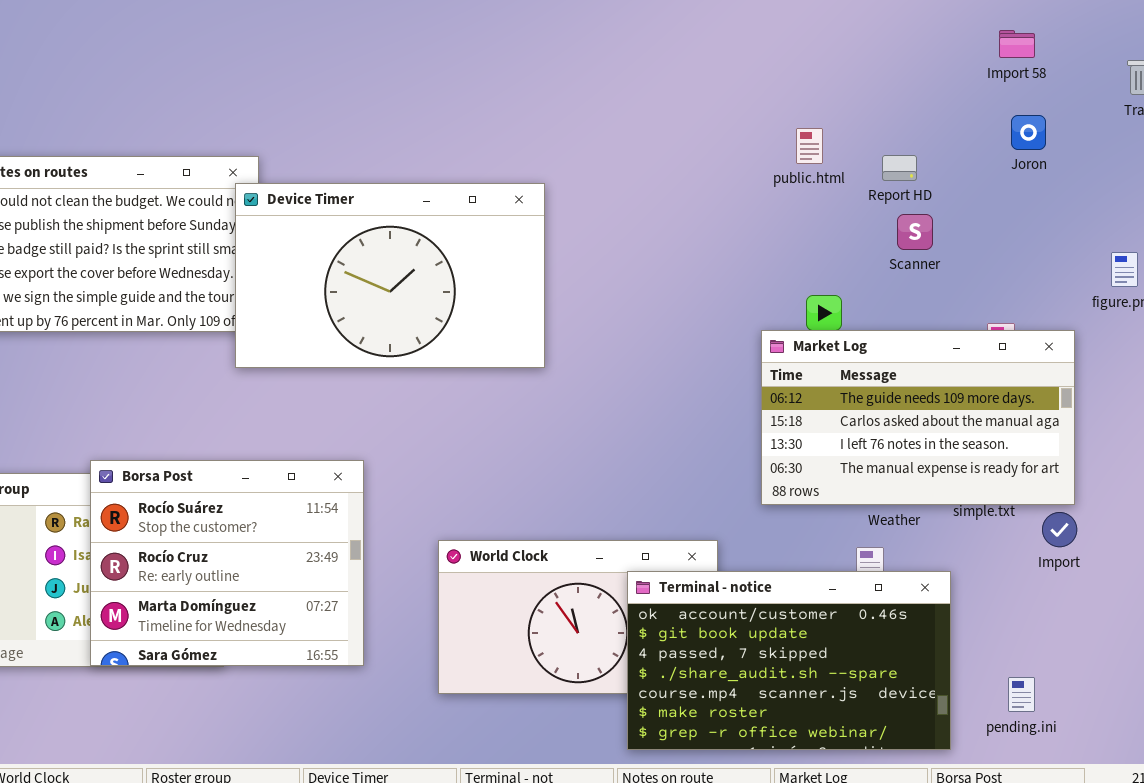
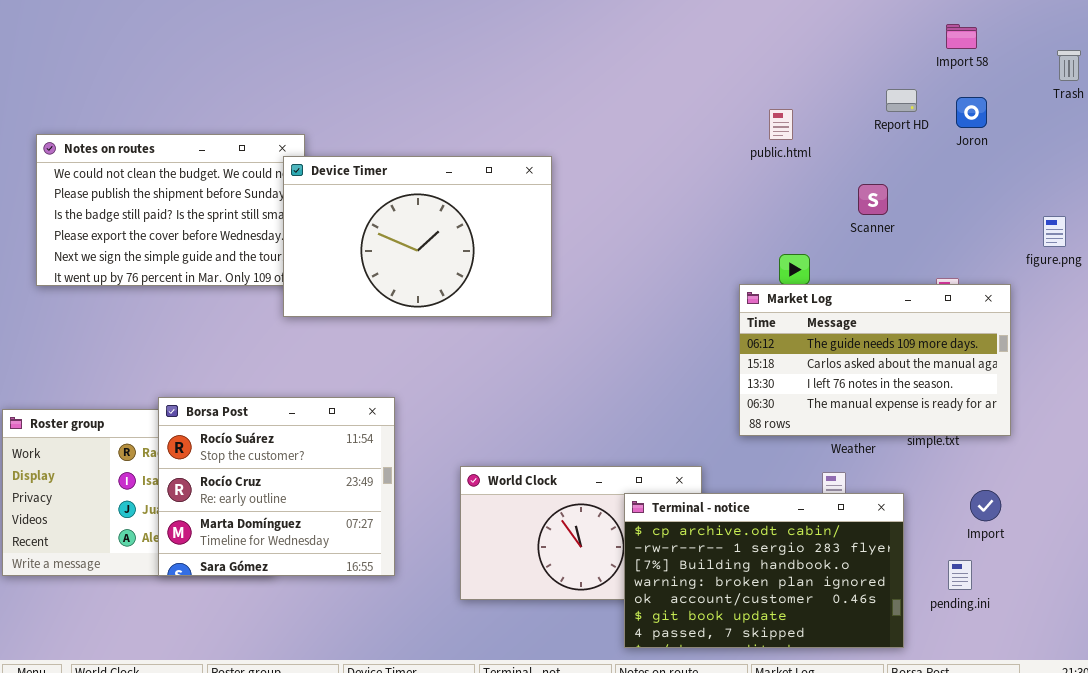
Report HD: [882,155,917,181] -> [886,89,917,112], moved
Import: [1042,512,1077,547] -> [970,490,1001,521], moved
Terminal - notice: [627,571,951,750] -> [624,493,904,648], scrolled up 4 rows
pending.ini: [1008,677,1035,712] -> [948,560,972,590], moved

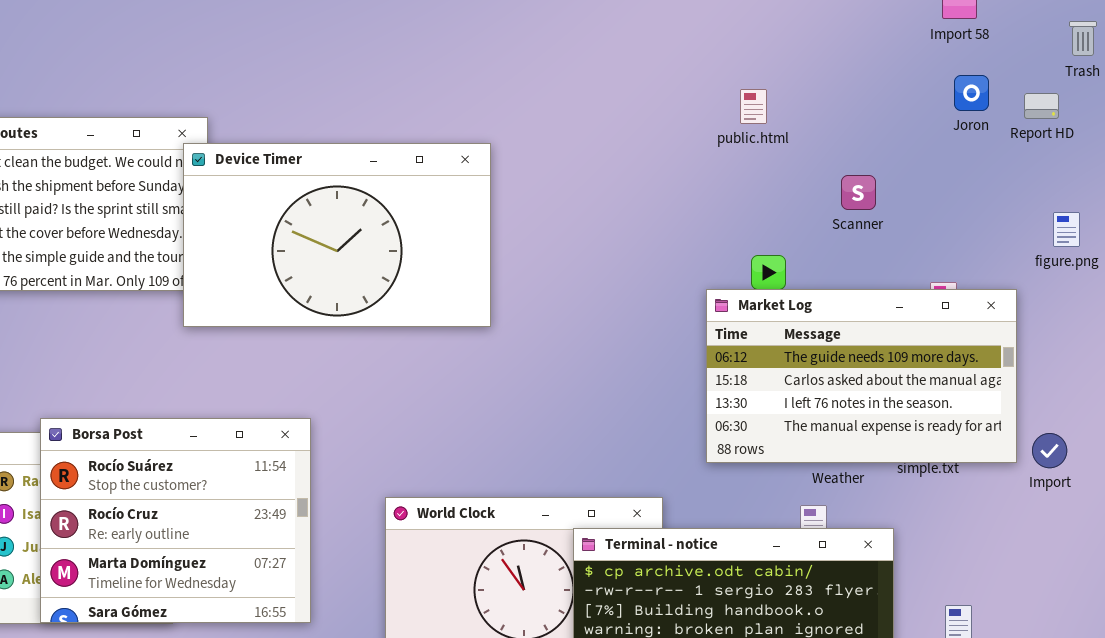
Report HD: [886,89,917,112] -> [1024,93,1059,119], moved
Import: [970,490,1001,521] -> [1032,433,1067,468], moved

